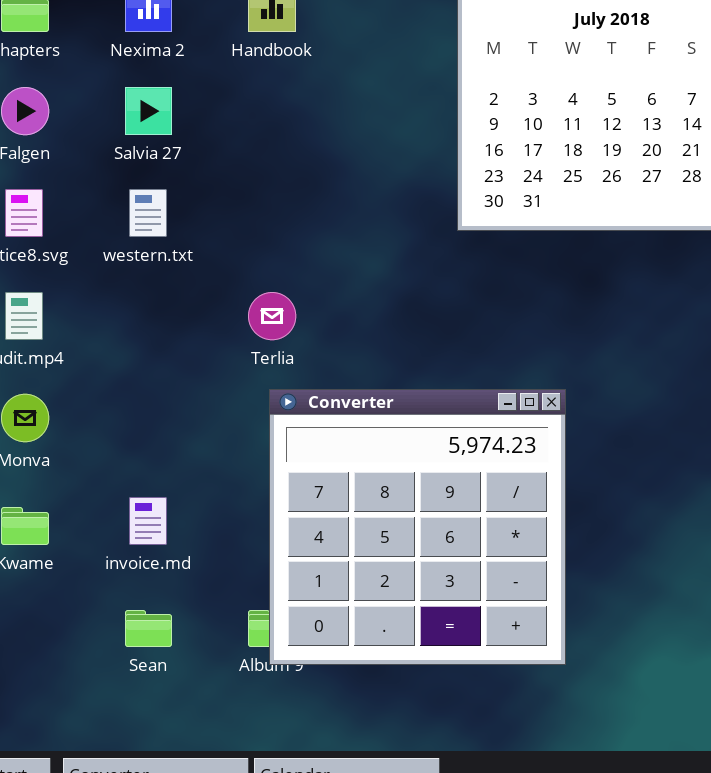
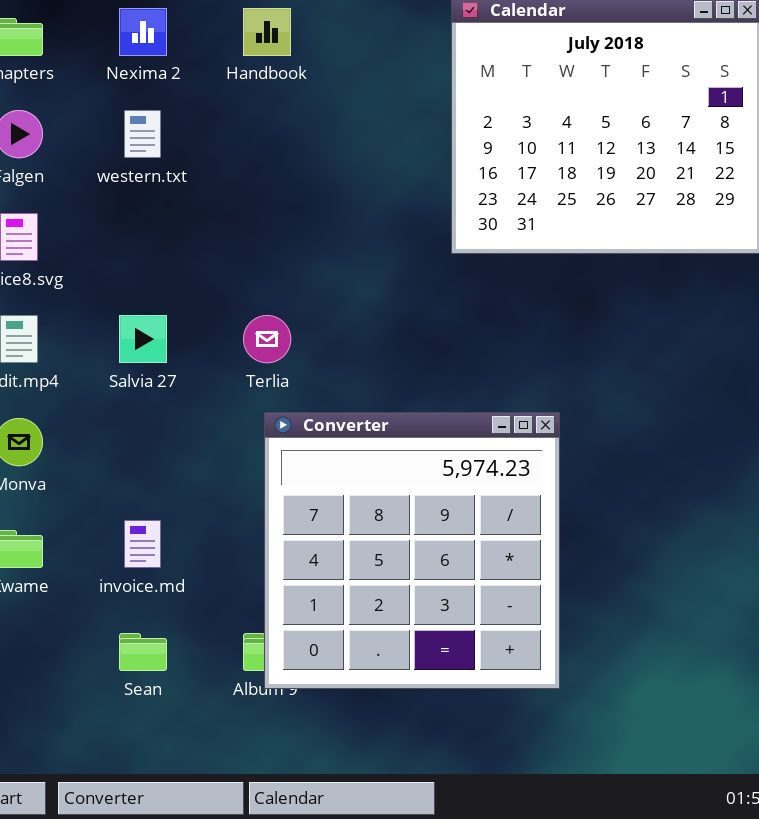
Salvia 27: [125,87,172,135] -> [119,315,167,363], moved
western.txt: [129,189,167,237] -> [124,110,161,158], moved

